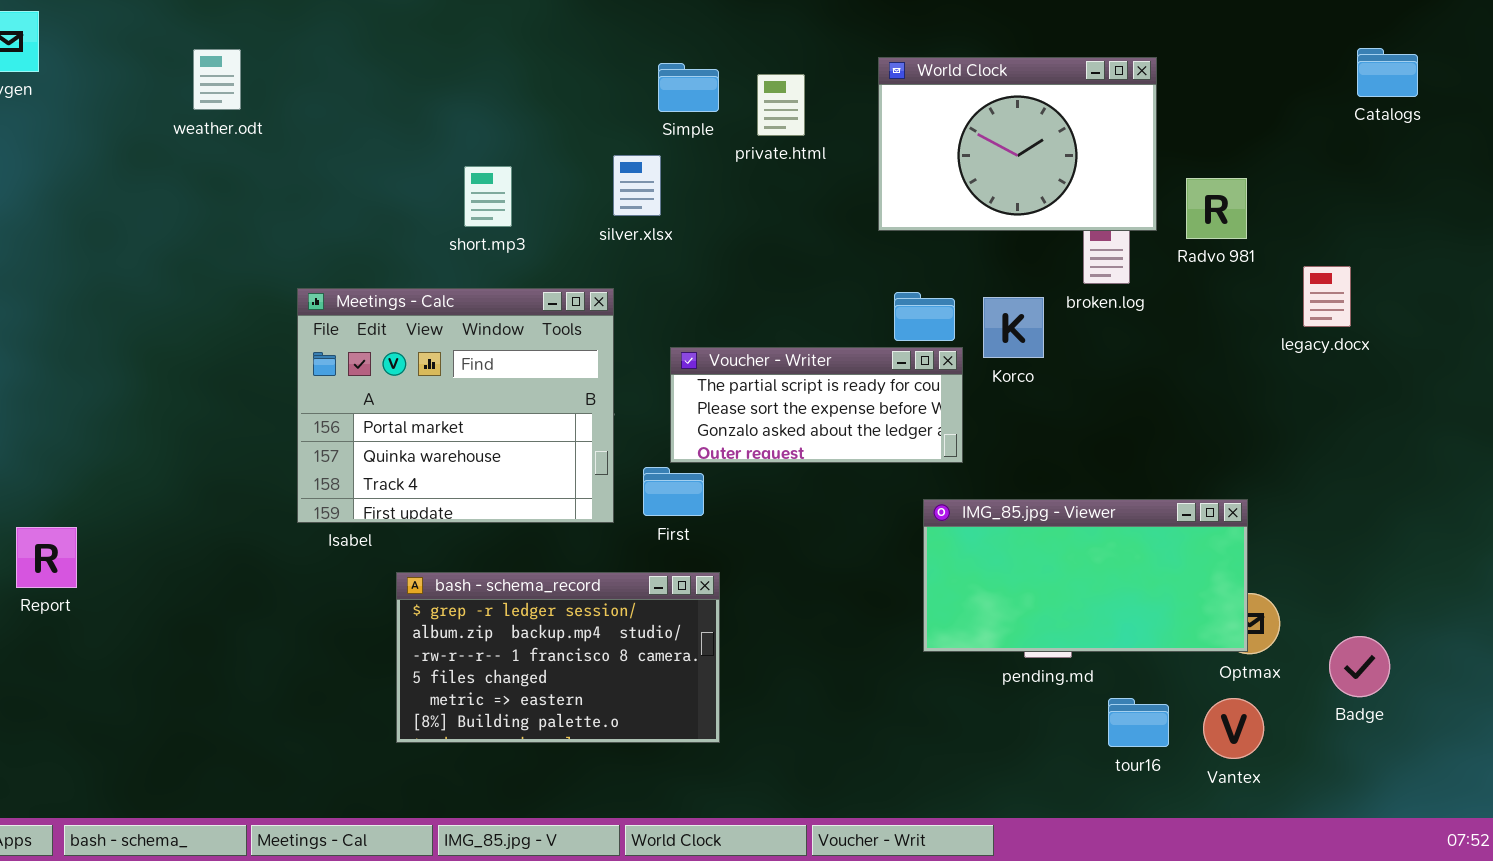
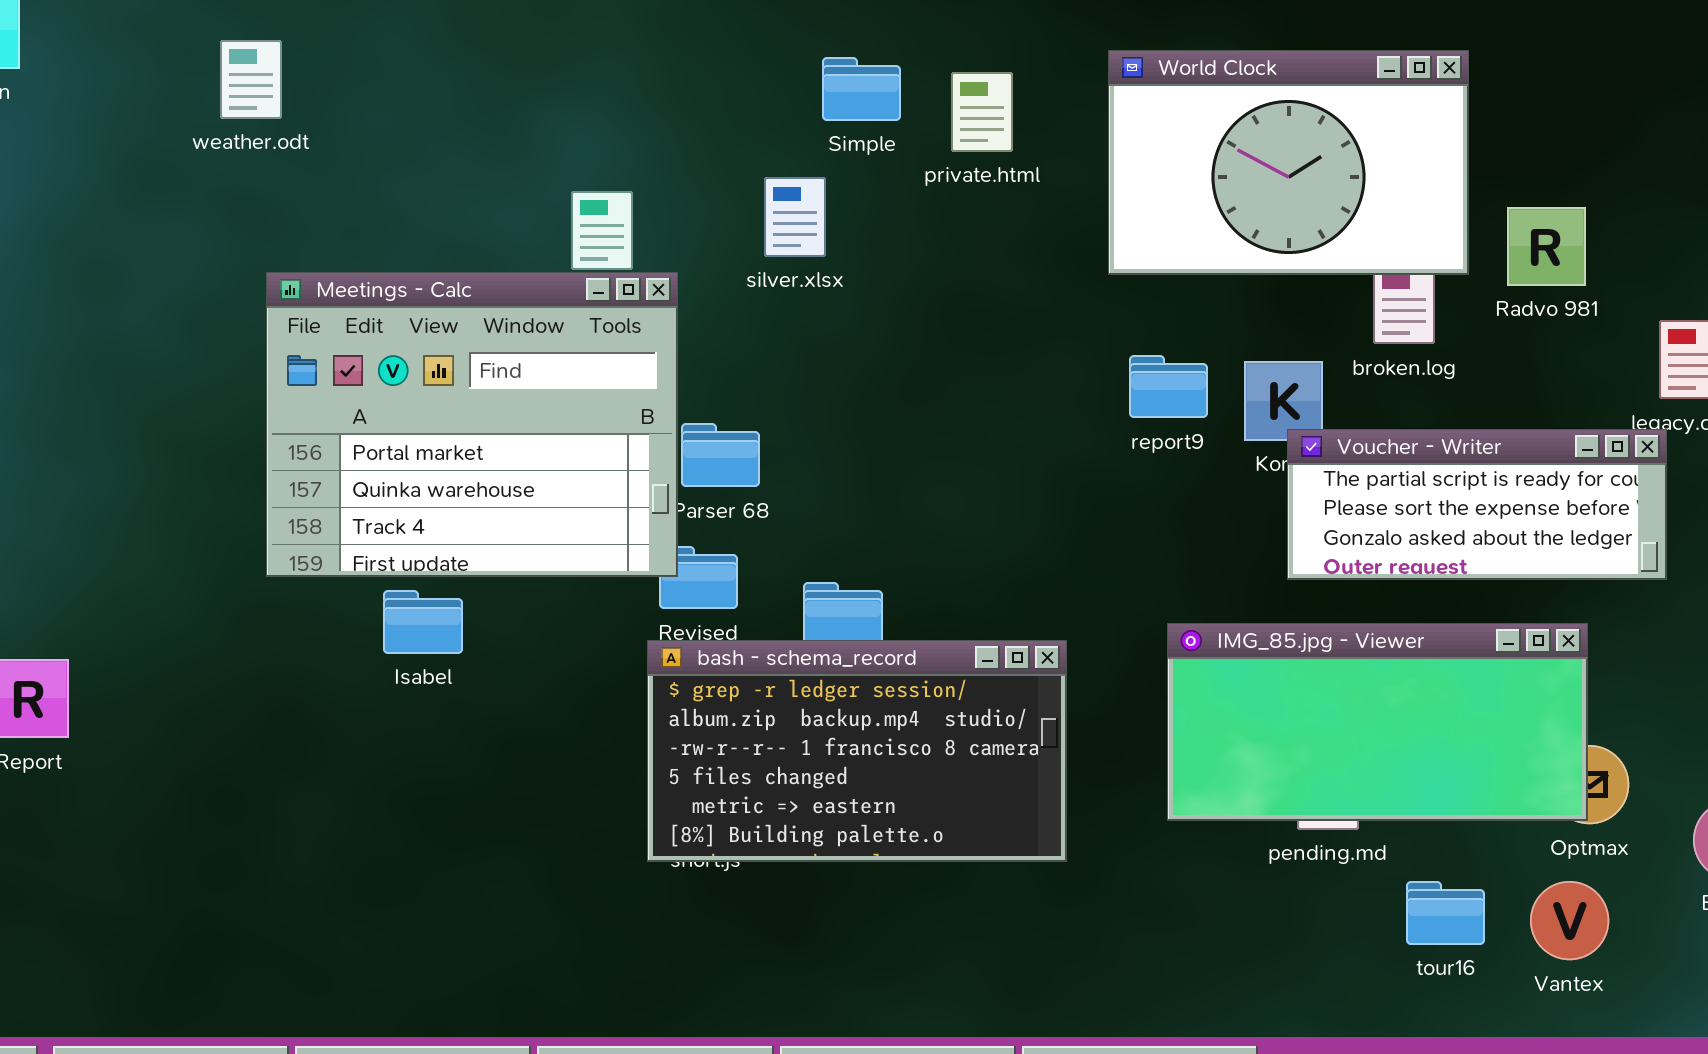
Meetings - Calc: [297,288,614,523] -> [266,272,678,577], moved
Voucher - Writer: [670,347,963,463] -> [1287,429,1667,580], moved
bash - schema_record: [396,572,720,743] -> [647,640,1067,862], moved

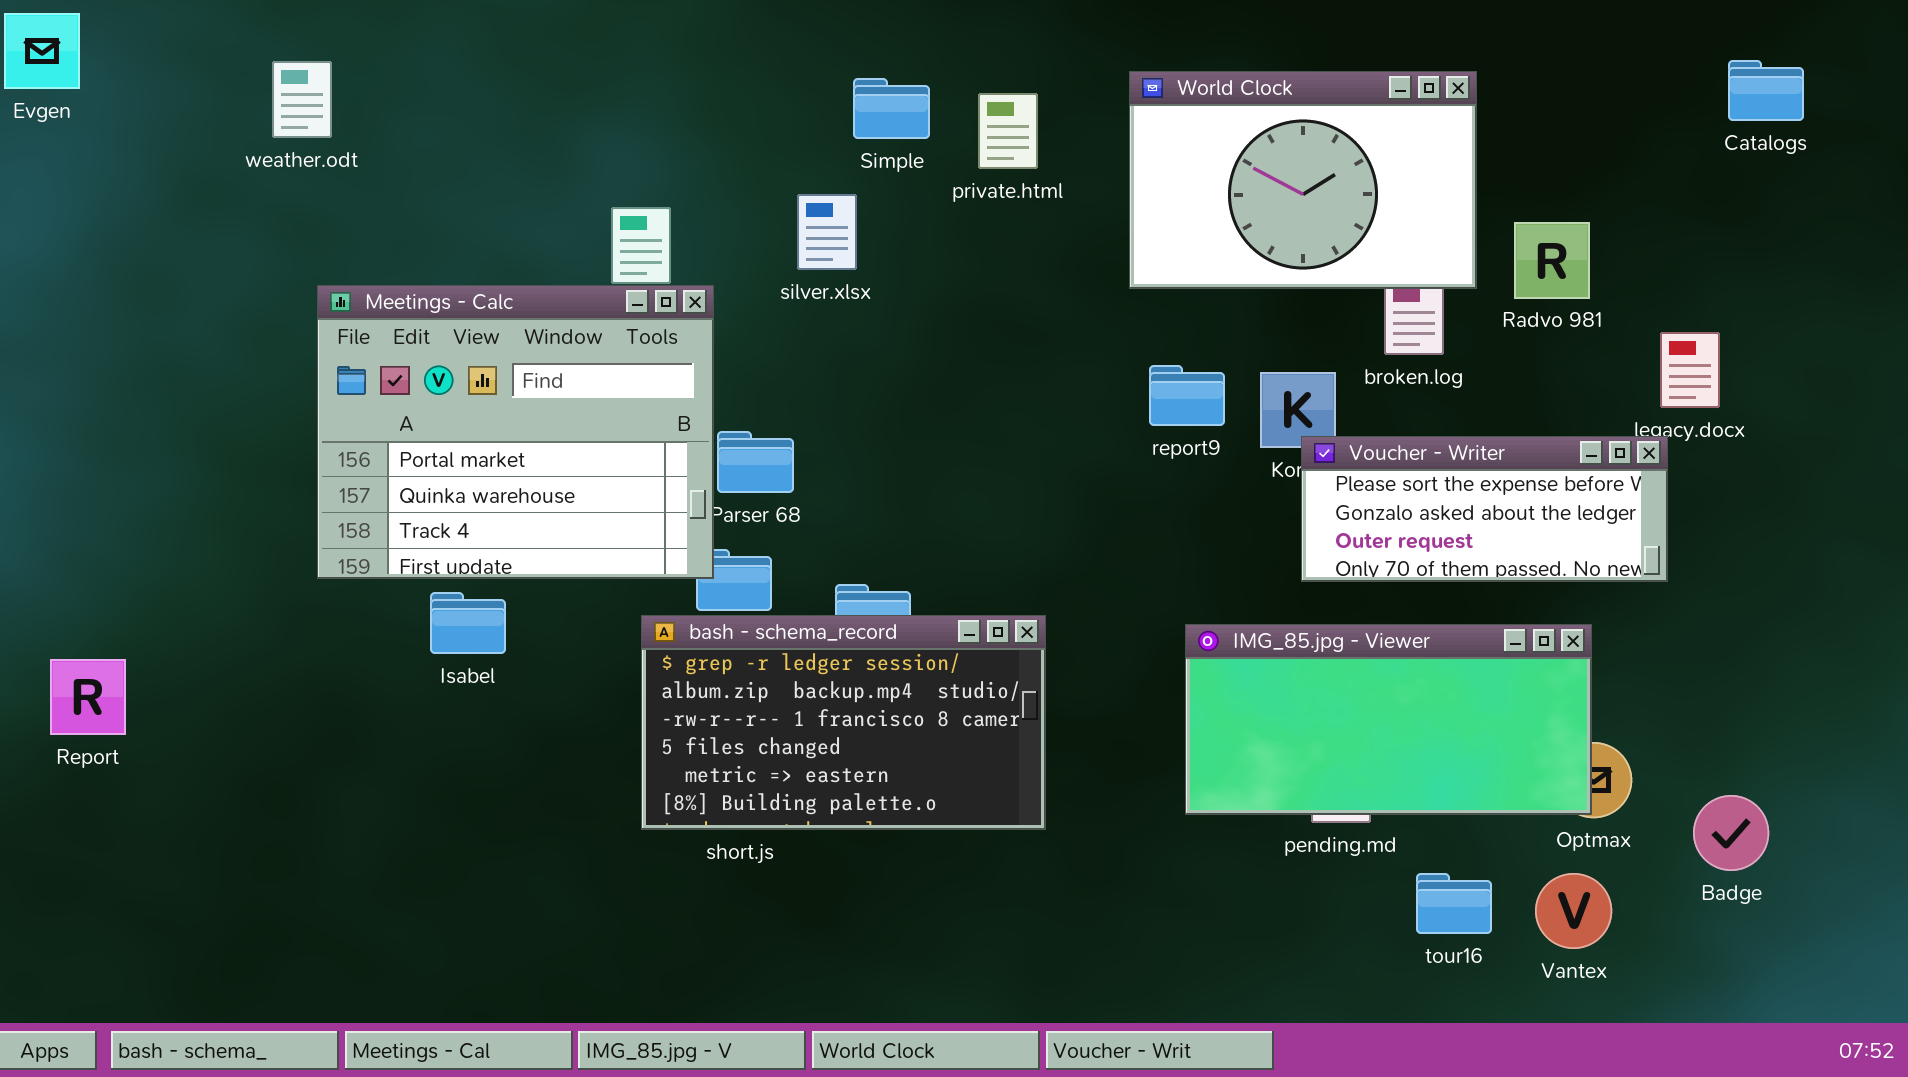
Voucher - Writer: [1287,429,1667,580] -> [1301,436,1668,582], scrolled down 1 row
bash - schema_record: [647,640,1067,862] -> [641,615,1046,830], moved

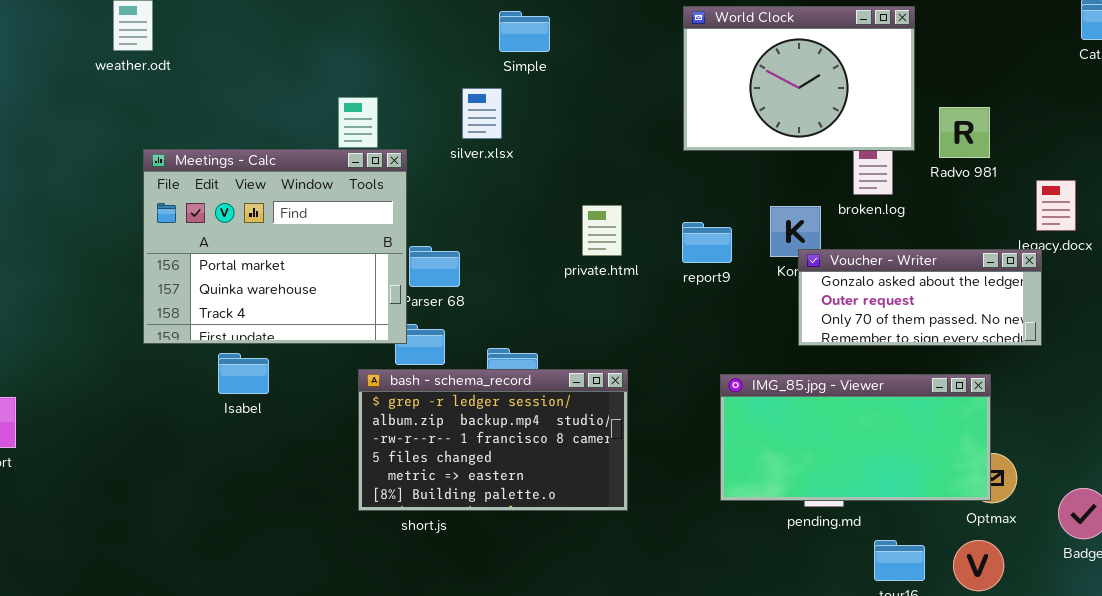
private.html: [978,93,1038,169] -> [582,205,622,256], moved
report9: [1149,365,1225,426] -> [682,222,732,263], moved
Voucher - Writer: [1301,436,1668,582] -> [798,249,1042,346], scrolled down 1 row

